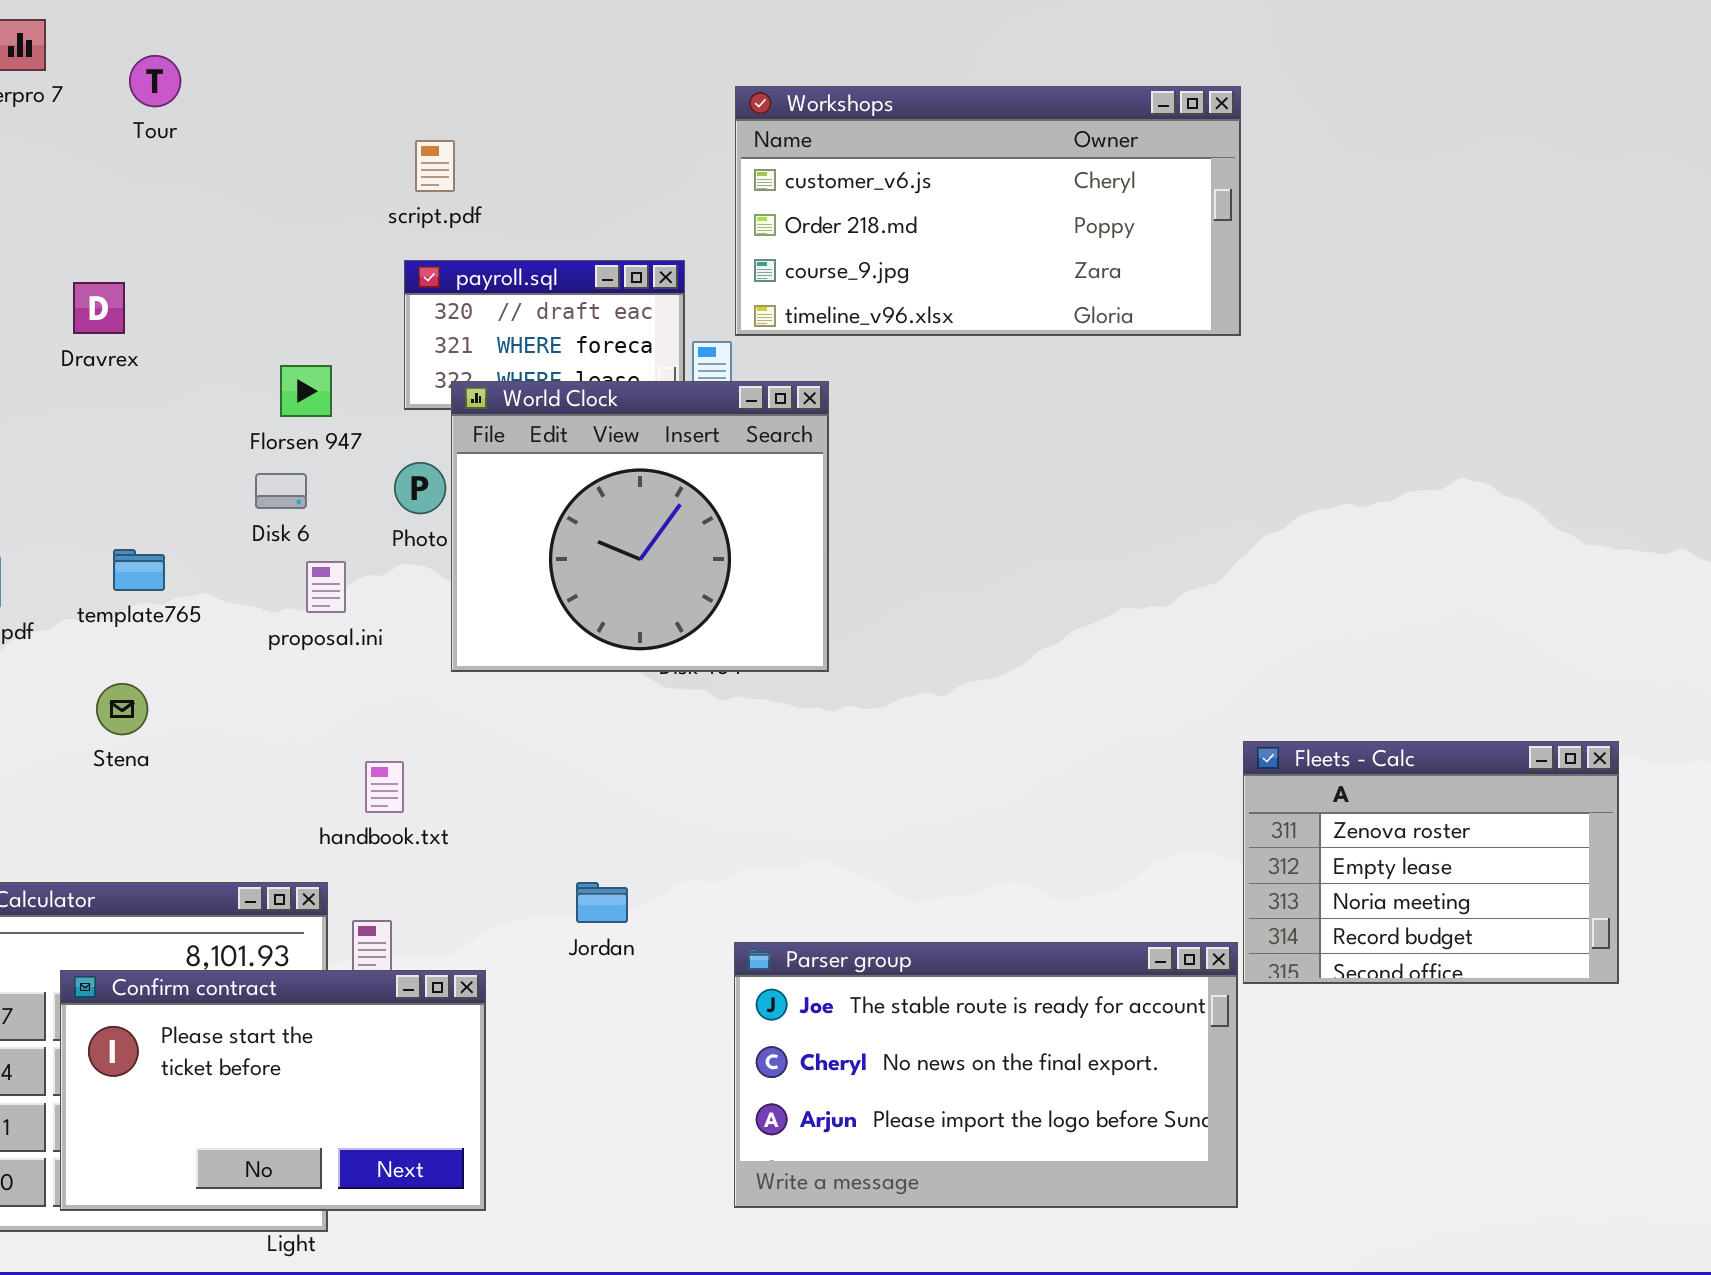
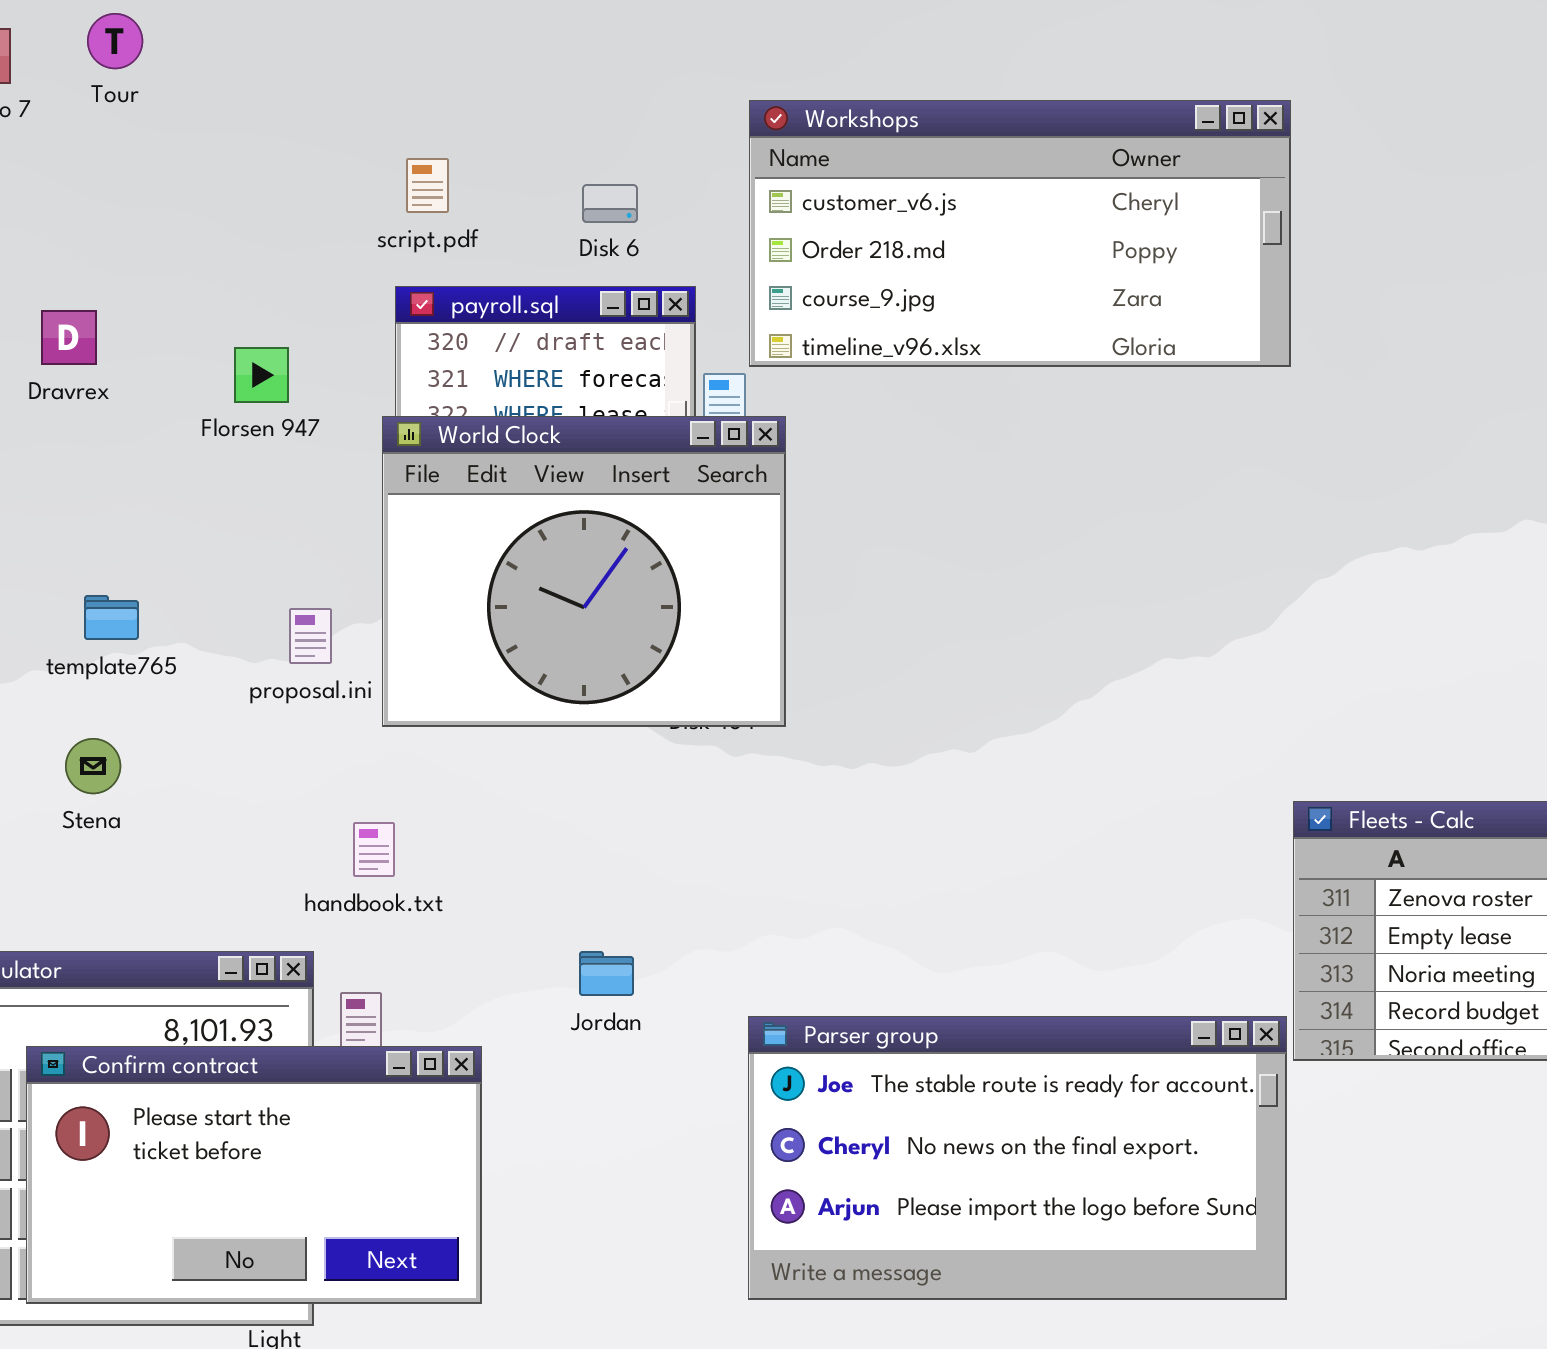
Tour: [129,55,181,107] -> [87,13,143,69], moved
Florsen 947: [280,365,332,417] -> [234,347,289,403], moved
World Clock: [451,381,829,672] -> [382,416,786,727], moved
Disk 6: [255,473,307,509] -> [582,184,638,223], moved

